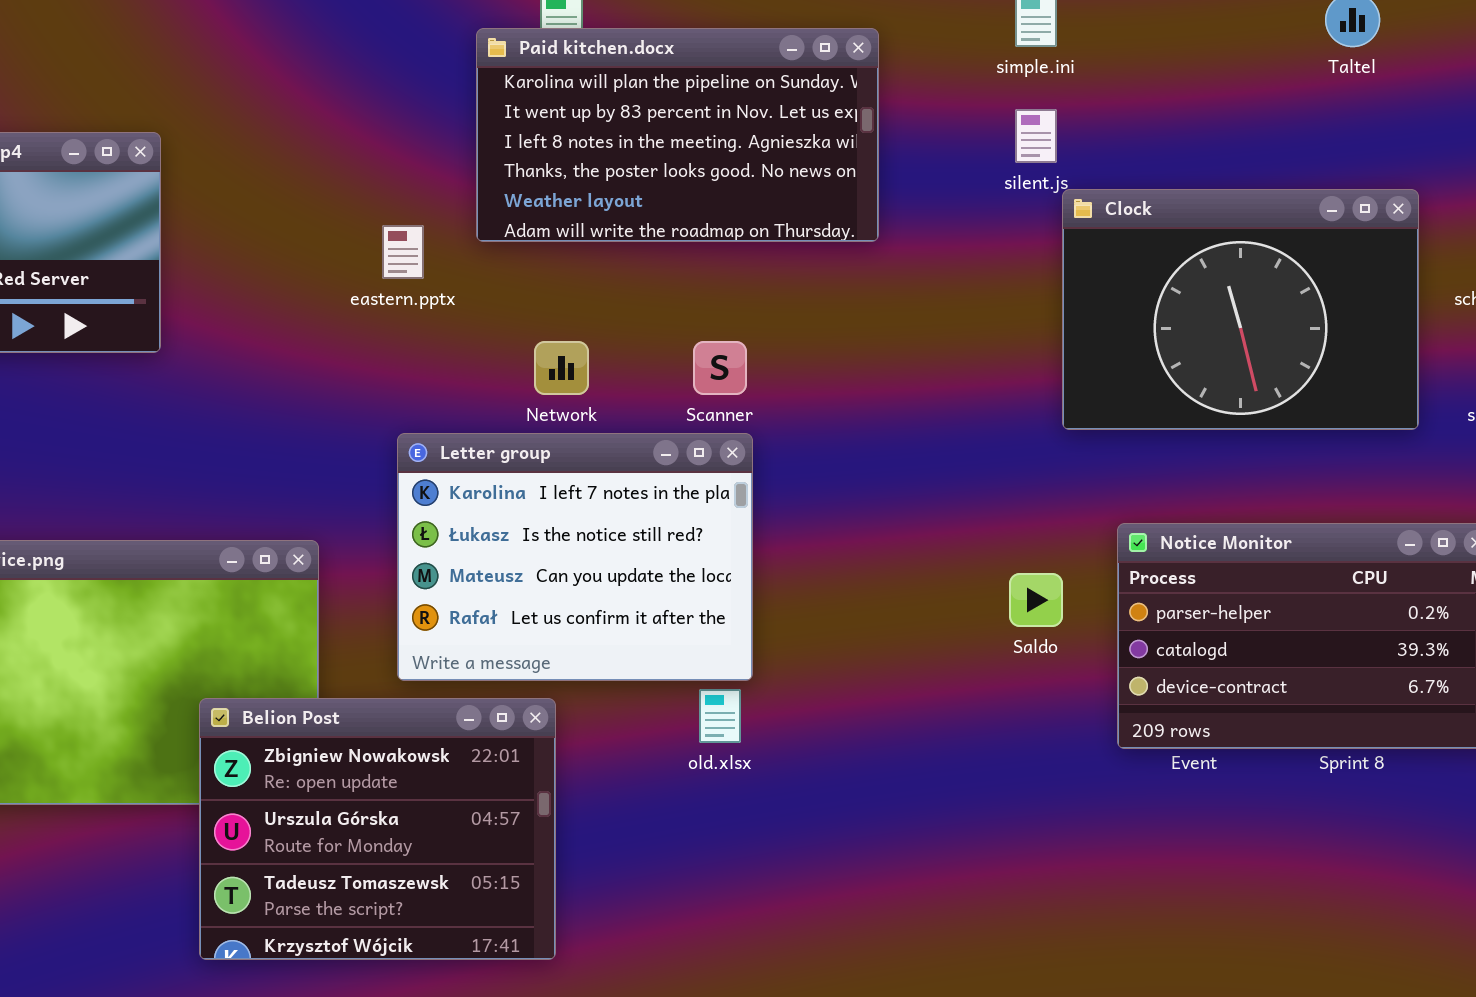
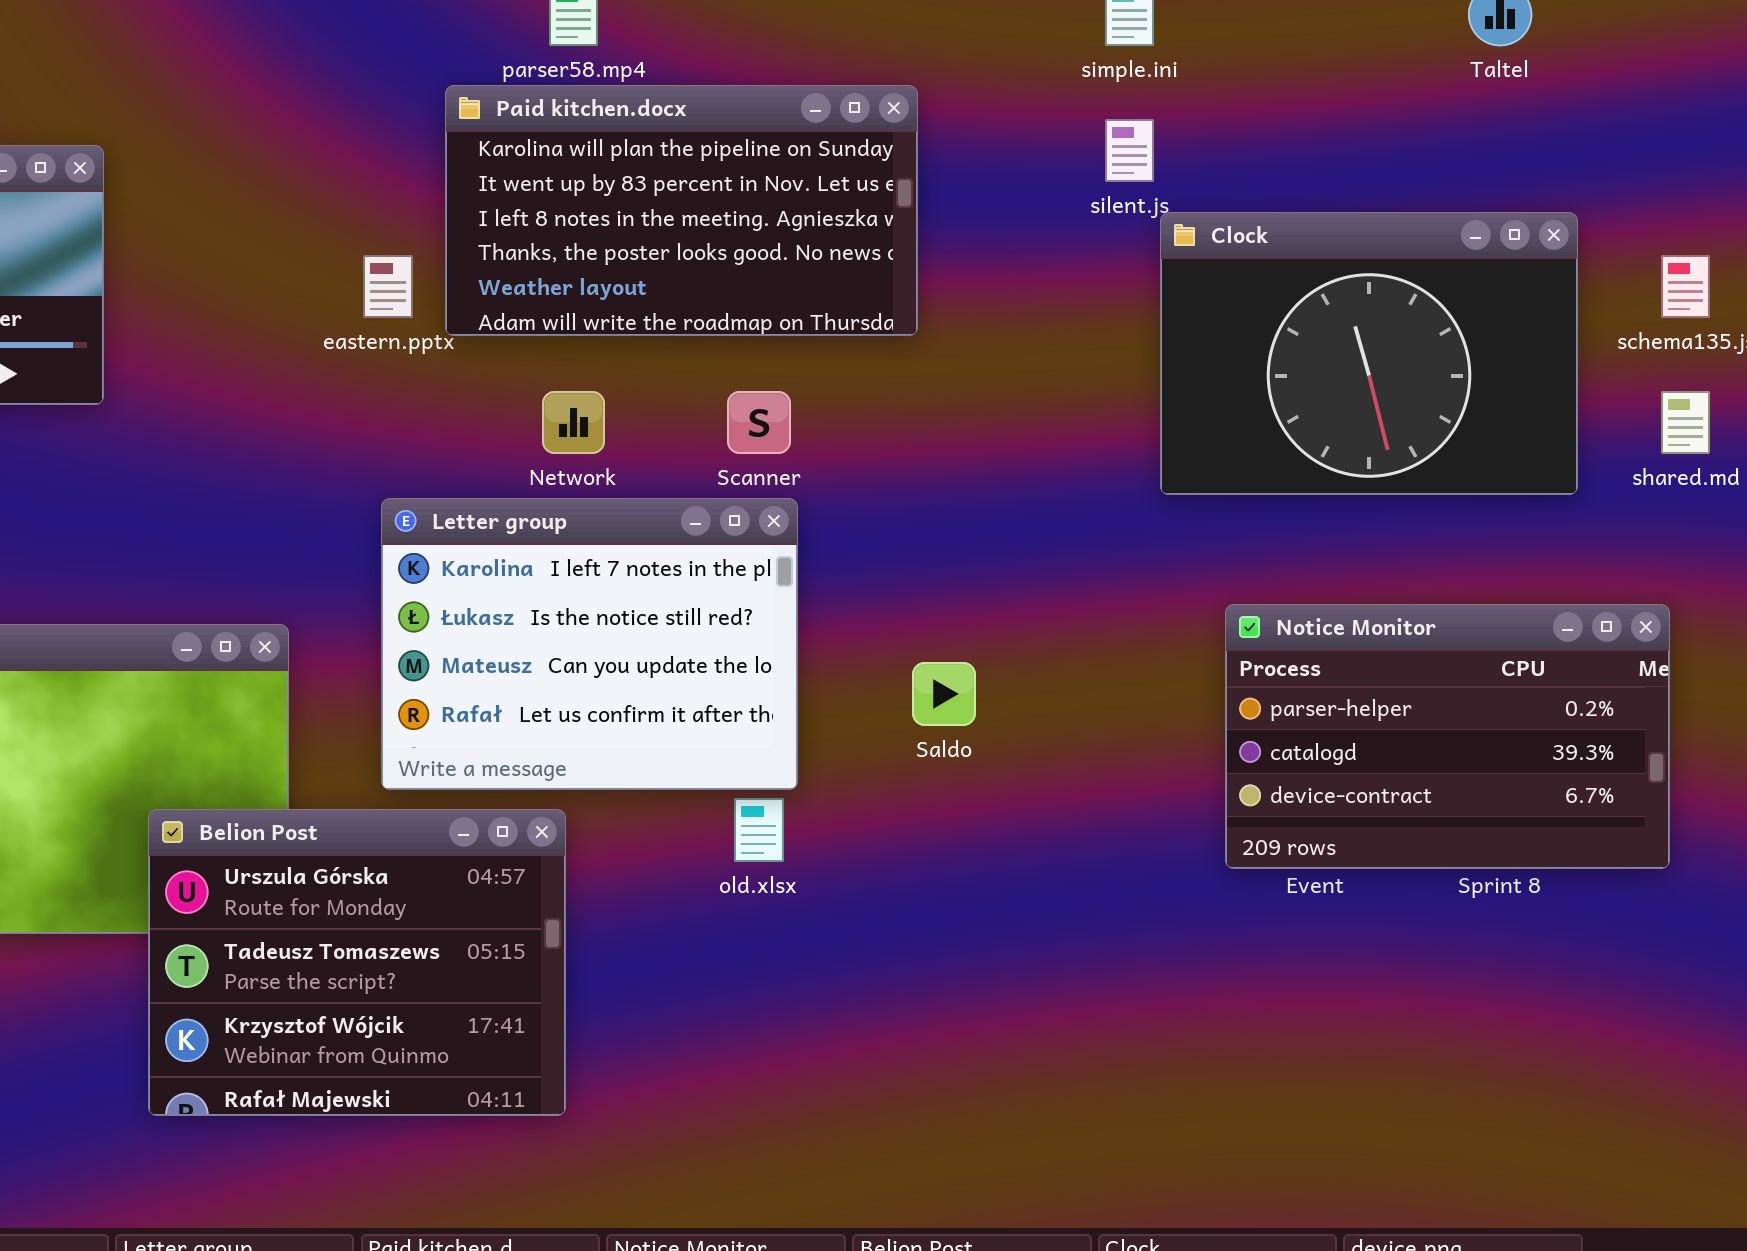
Paid kitchen.docx: [476,28,879,242] -> [445,85,918,336], moved
Saldo: [1009,573,1063,627] -> [912,662,976,726], moved
Belion Post: [199,698,556,960] -> [148,809,566,1116], scrolled down 1 row

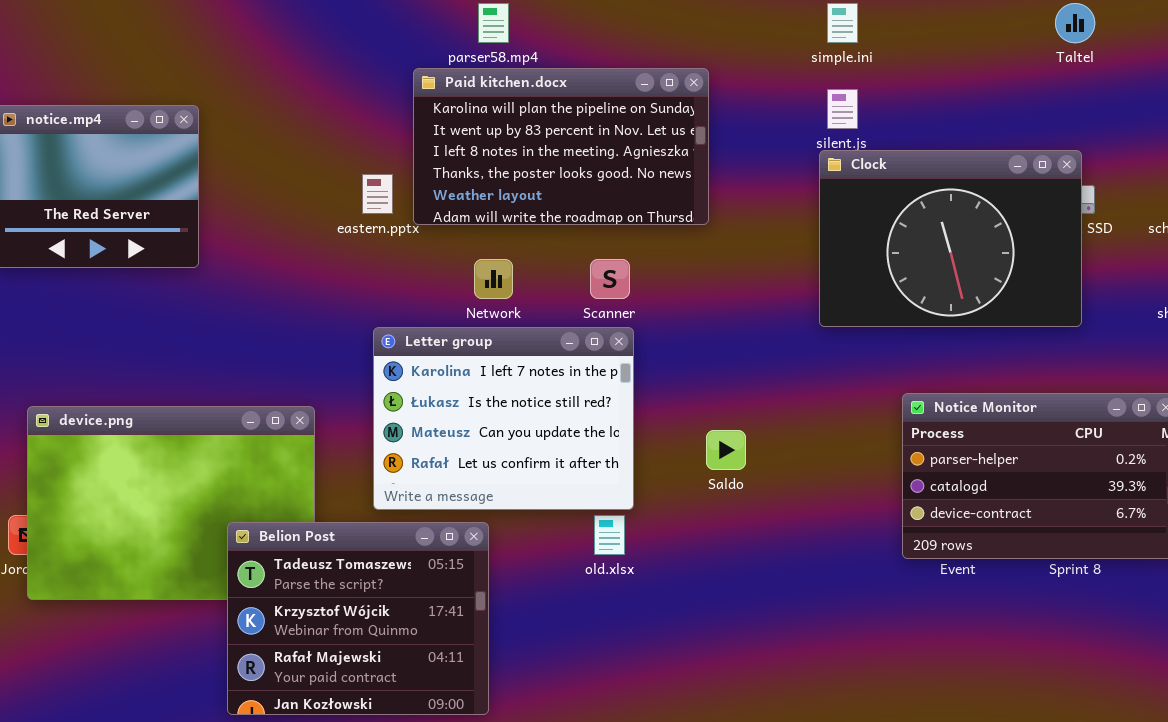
Clock: [1160,212,1578,495] -> [819,150,1082,327], moved
Belion Post: [148,809,566,1116] -> [227,522,489,715], scrolled down 1 row

